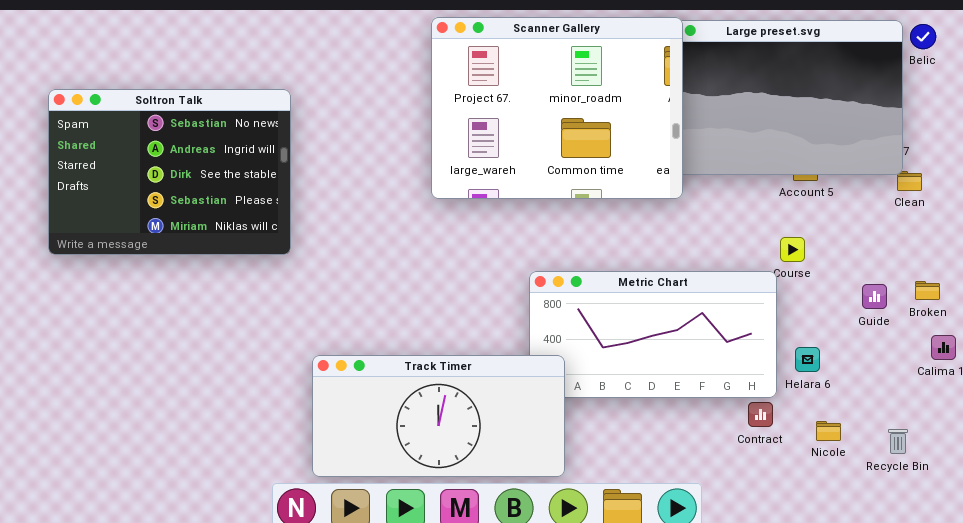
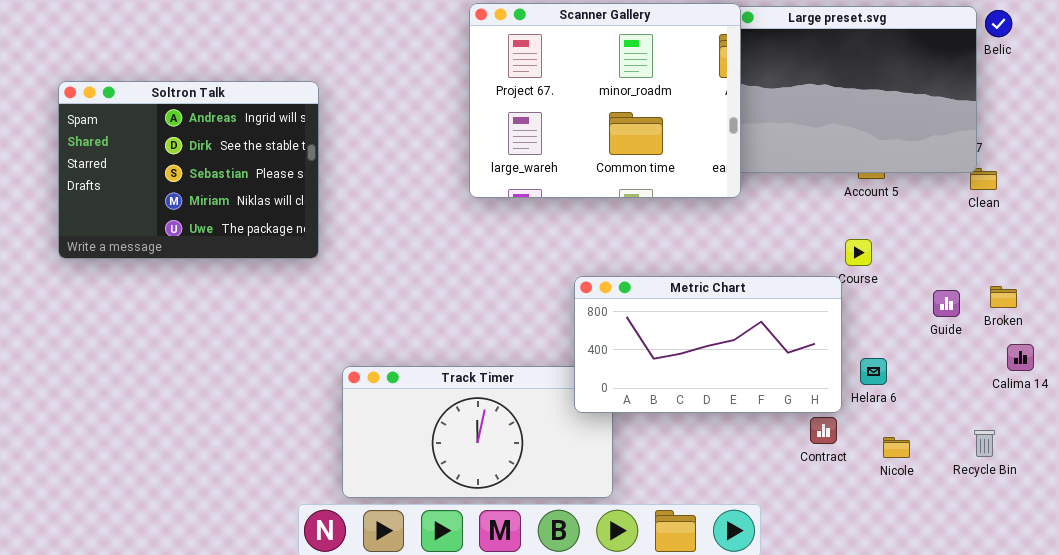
Soltron Talk: [48,89,291,255] -> [58,81,319,259], scrolled down 1 row
Metric Chart: [529,271,777,398] -> [574,276,842,413], raised
Recycle Bin: [888,429,908,454] -> [974,430,995,457], moved

